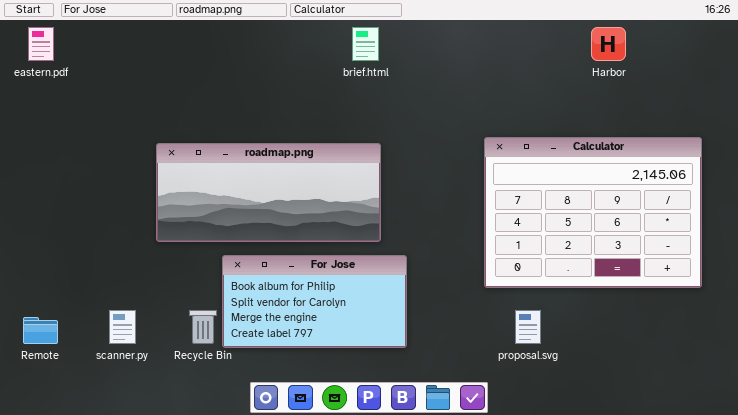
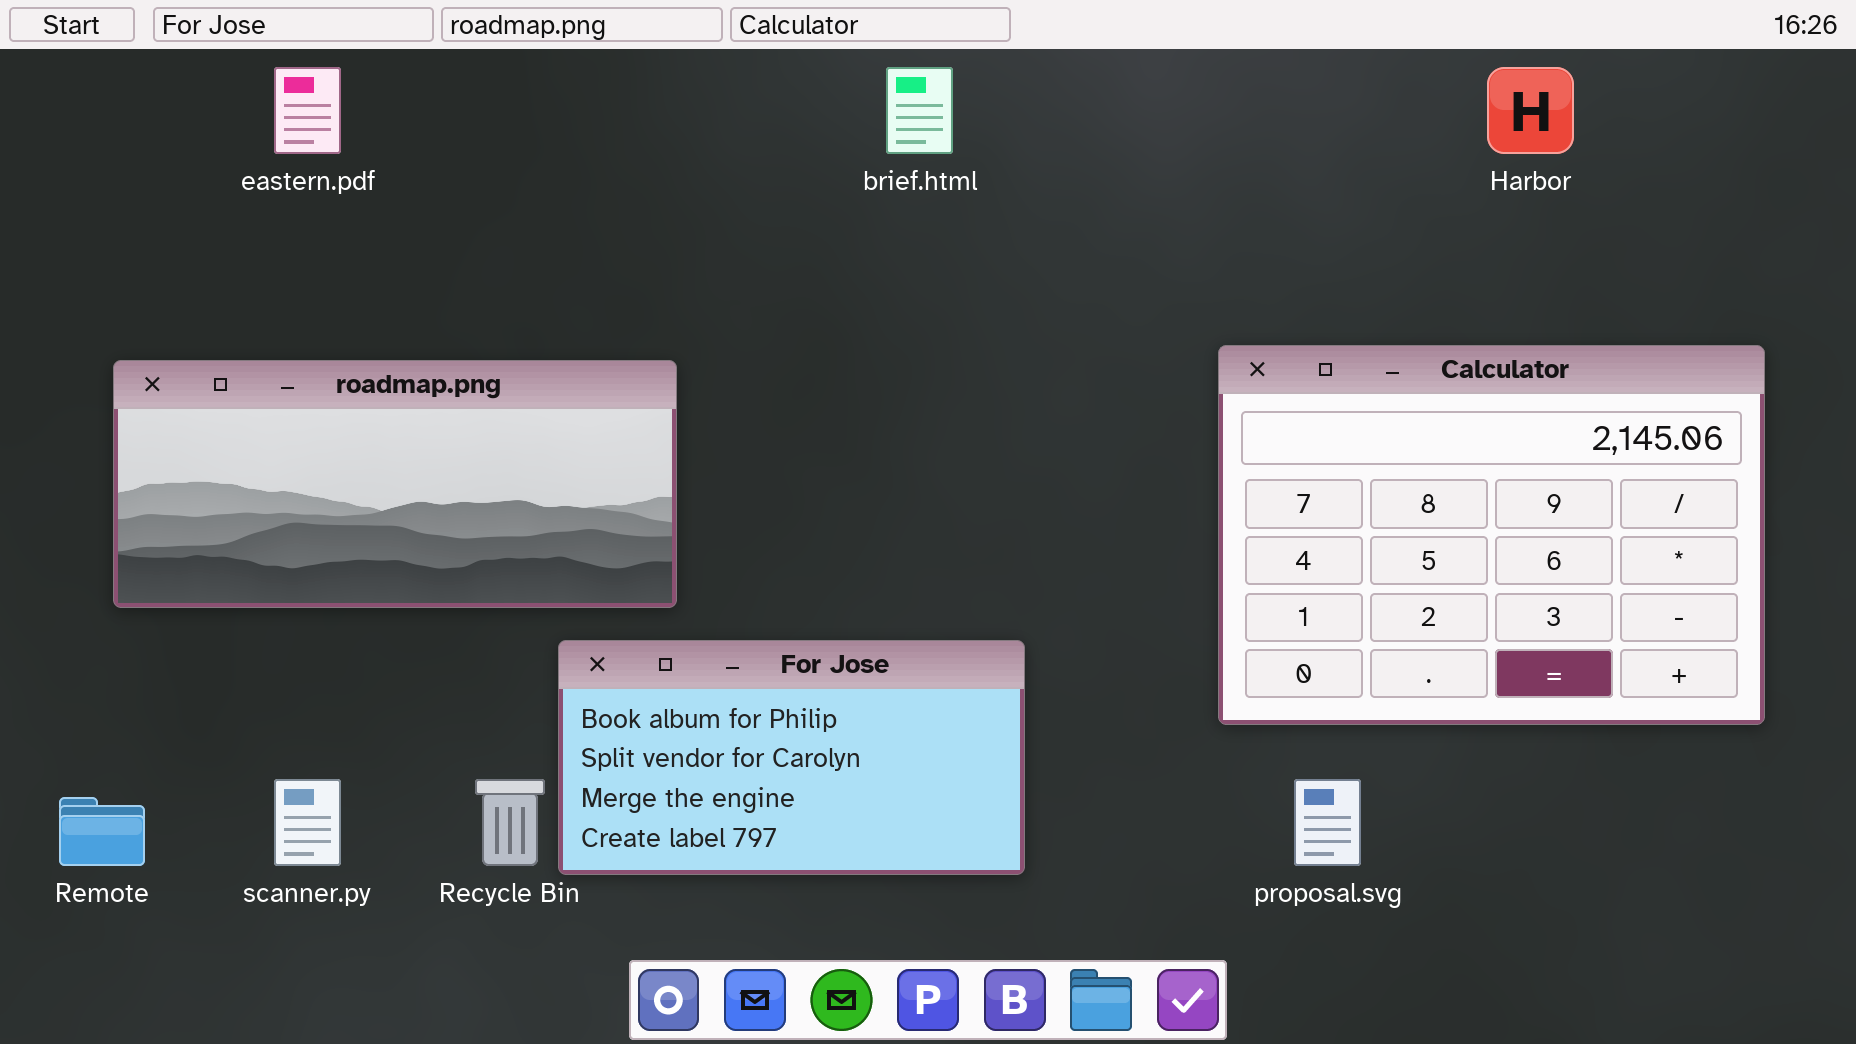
eastern.pdf: [28,27,54,61] -> [274,67,341,154], moved
roadmap.png: [156,143,381,242] -> [113,360,677,608], moved

